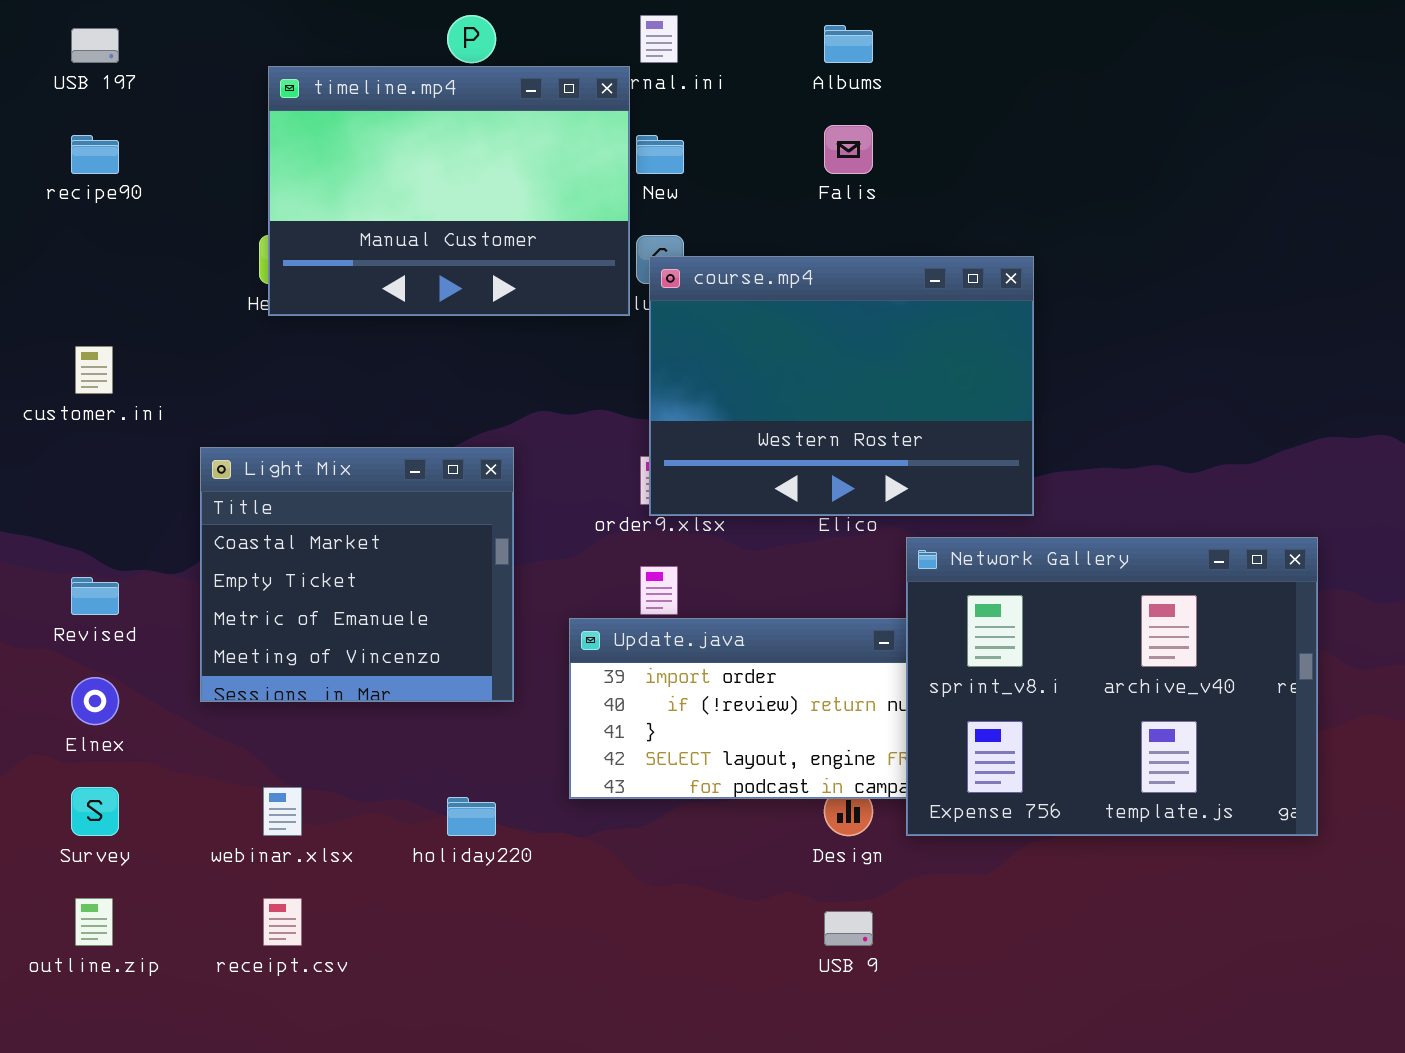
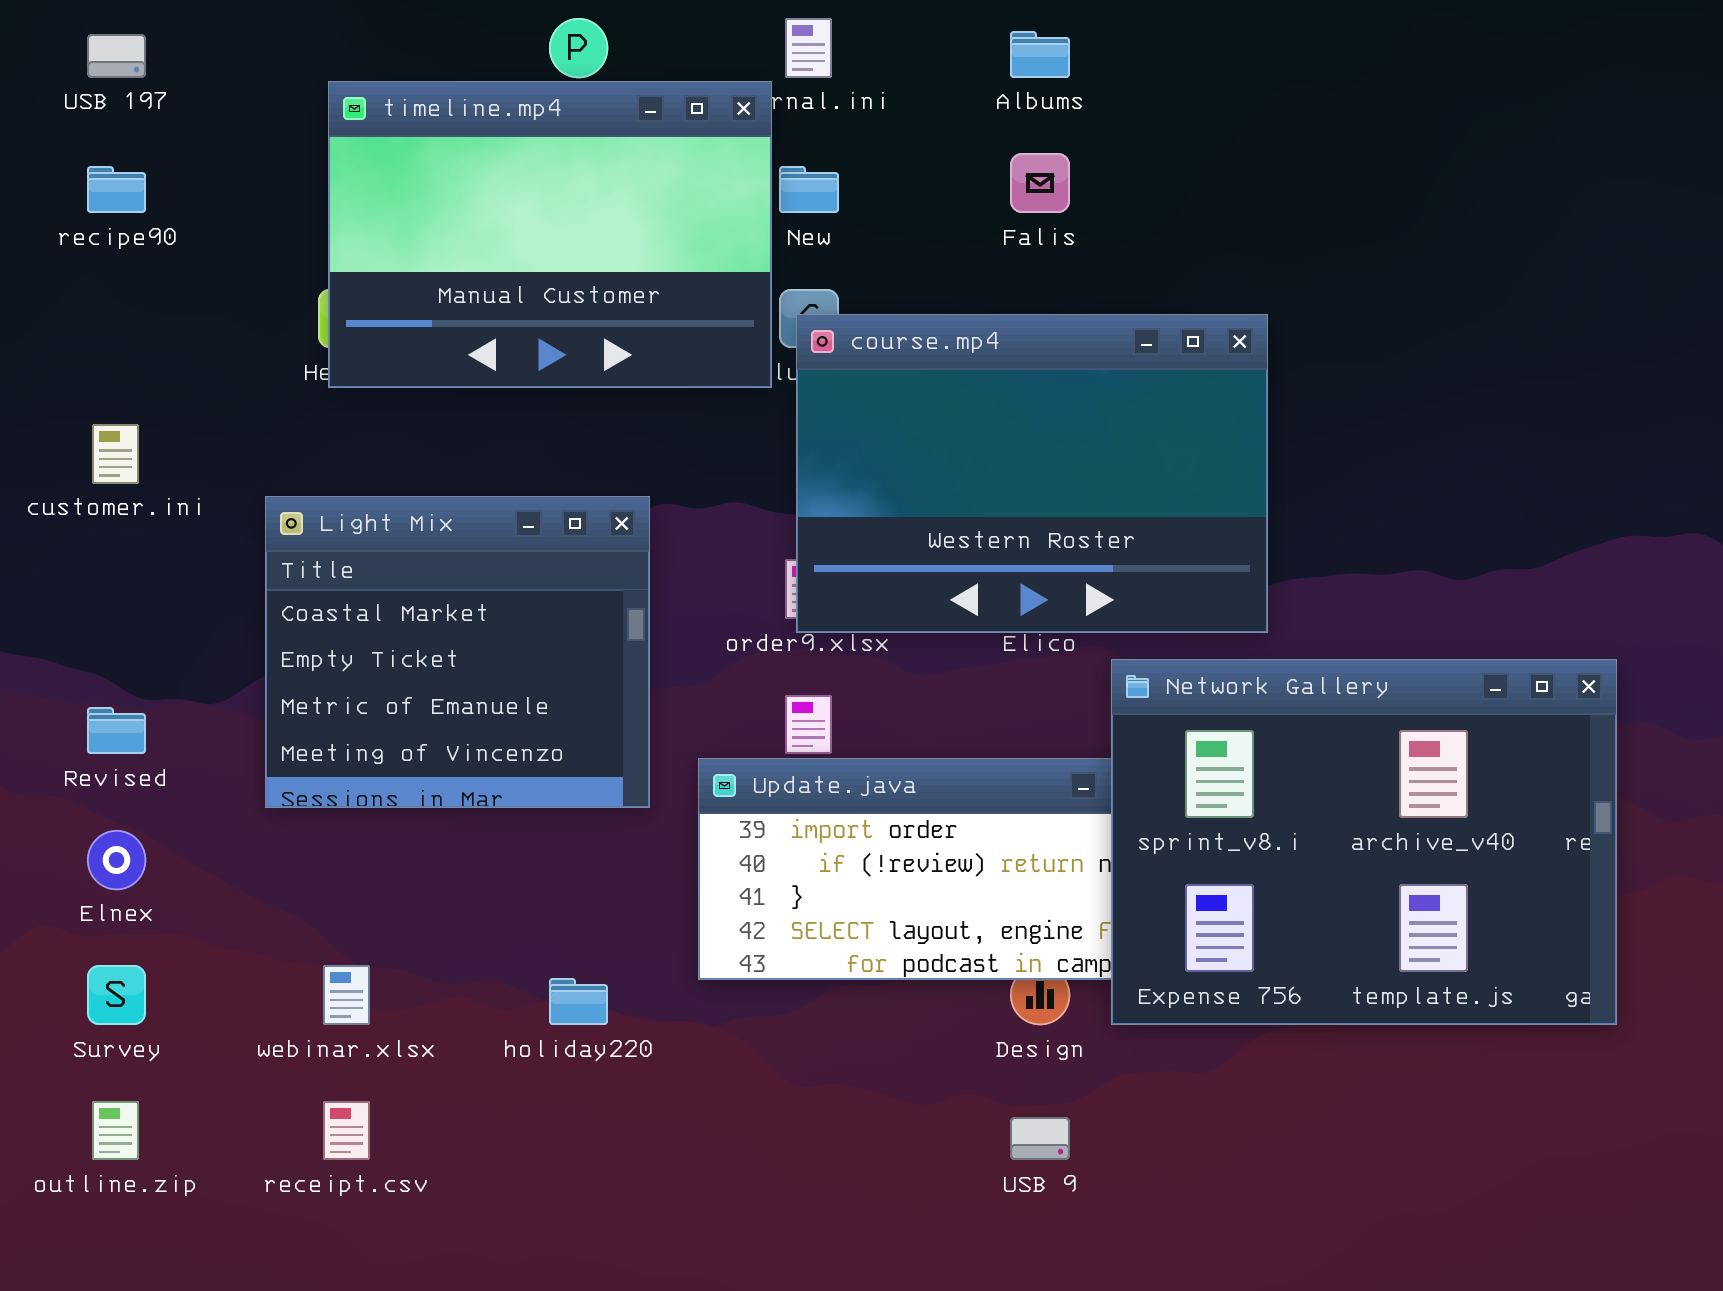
Light Mix: [200,447,514,702] -> [265,496,650,808], moved

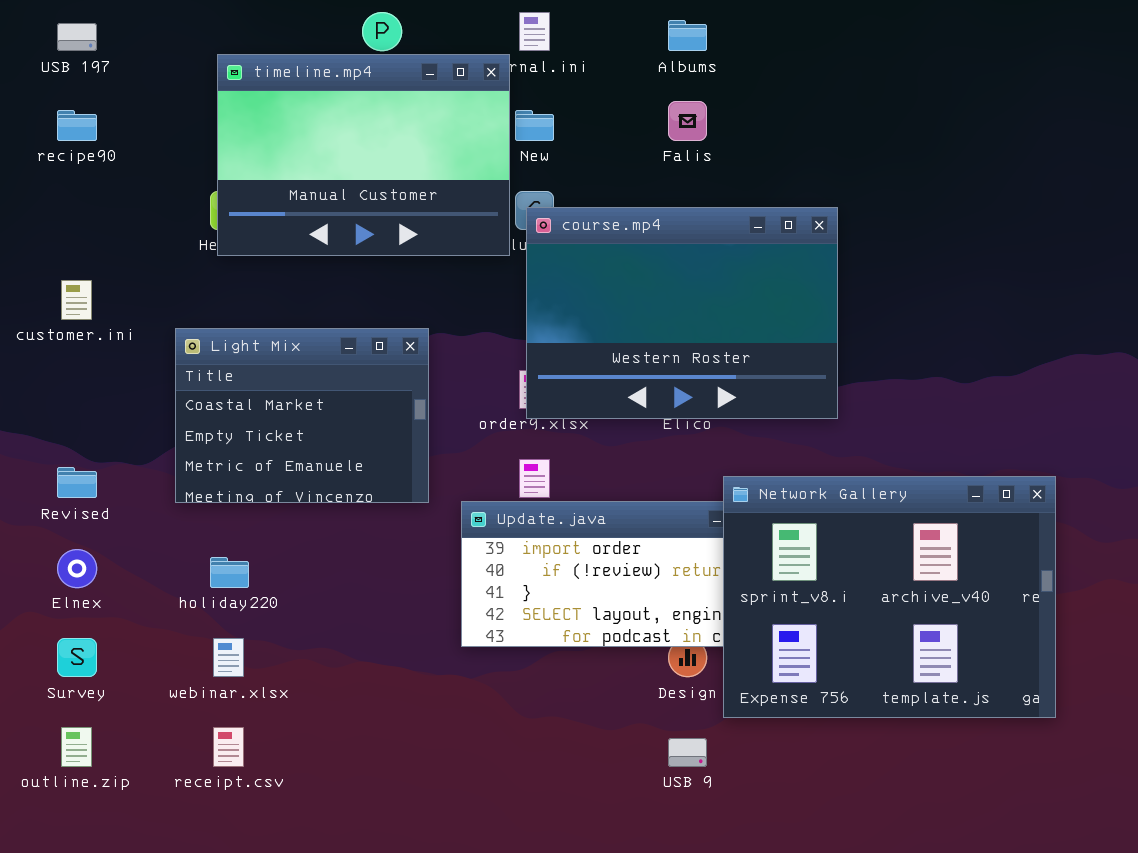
Light Mix: [265,496,650,808] -> [175,328,429,503], resized
Network Gallery: [1111,659,1617,1025] -> [723,476,1056,718], moved
holiday220: [549,978,608,1025] -> [210,557,249,588], moved

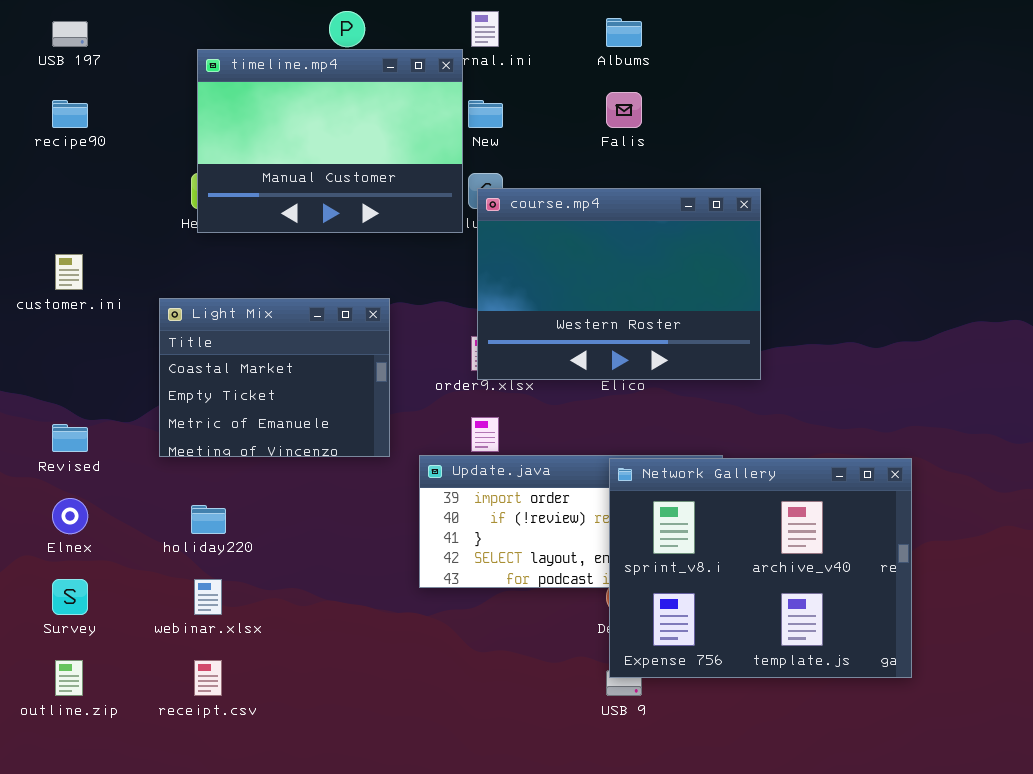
Network Gallery: [723,476,1056,718] -> [609,458,912,678], moved

